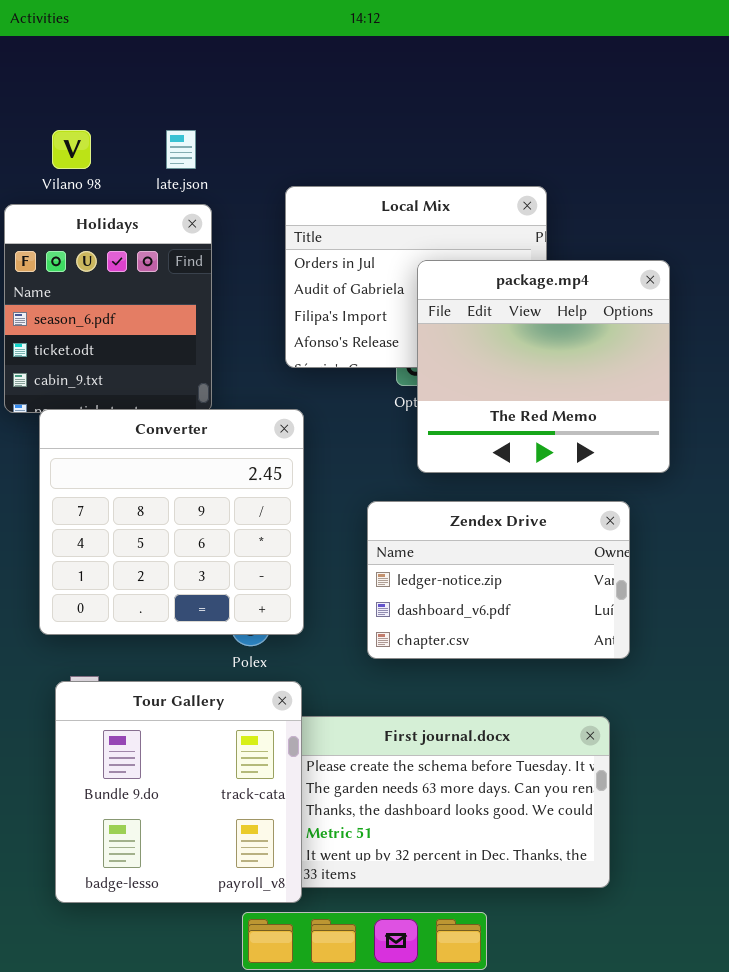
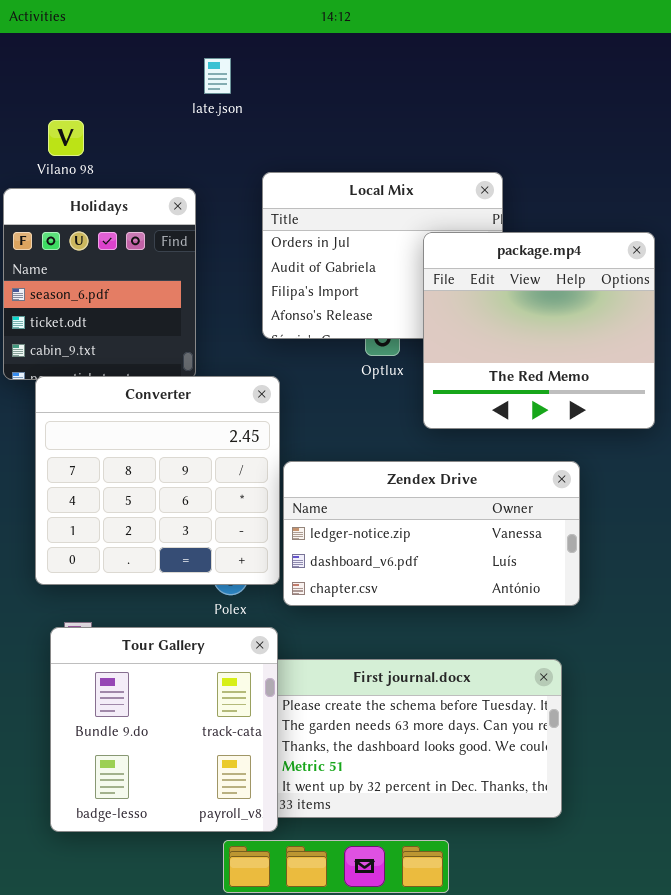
late.json: [166,130,196,169] -> [204,58,231,94], moved
package.mp4: [417,260,670,473] -> [423,232,655,429], moved
Zendex Drive: [367,501,630,659] -> [283,461,580,606], resized

